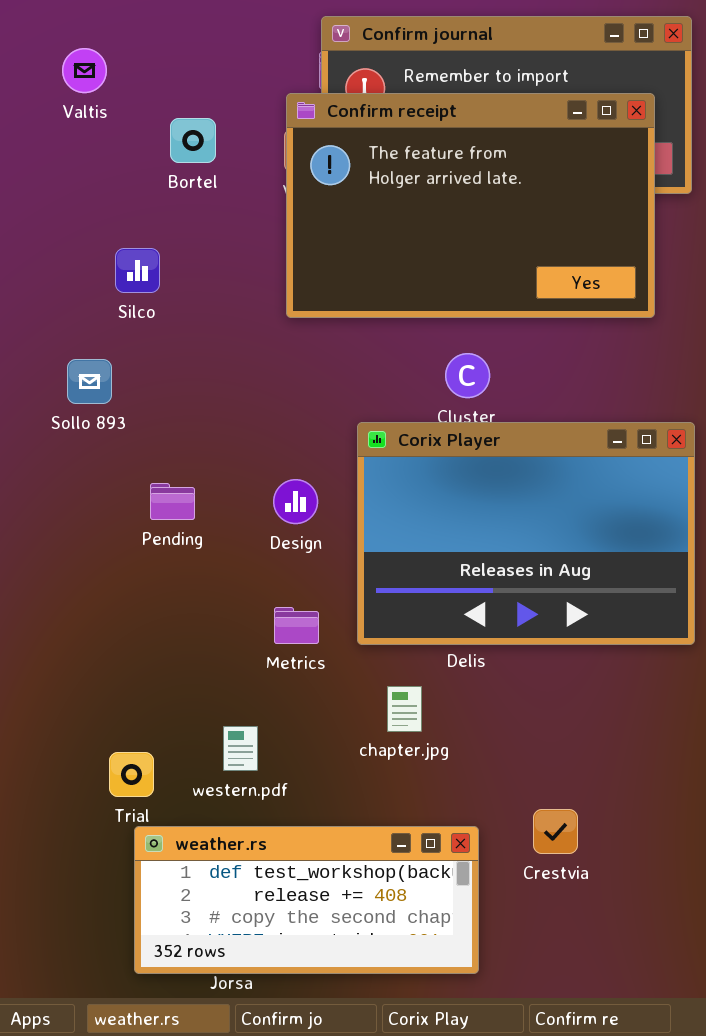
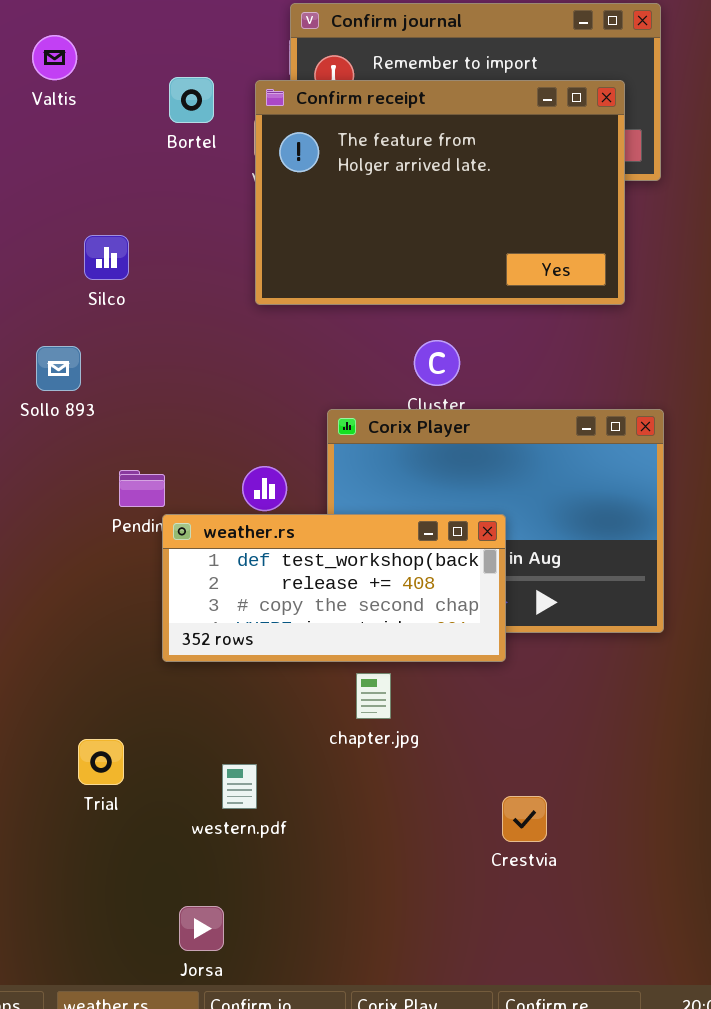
Bortel: [170,118,216,163] -> [169,77,214,123], moved
western.pdf: [223,726,258,771] -> [222,764,257,809], moved
weather.rs: [134,826,479,974] -> [162,514,506,662], moved

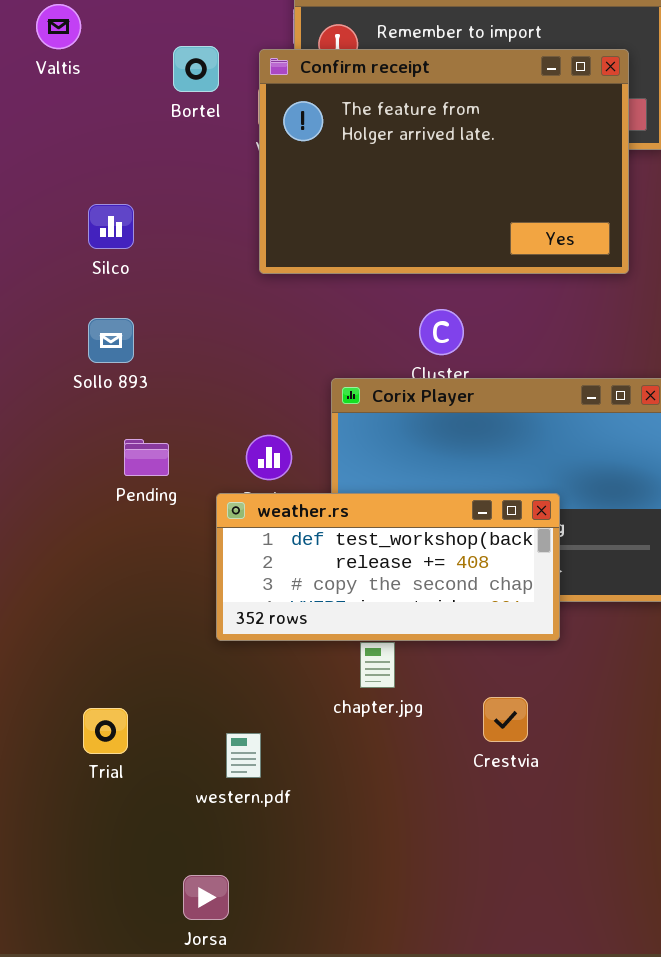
Sollo 893: [36,346,81,391] -> [88,318,134,363], moved
weather.rs: [162,514,506,662] -> [216,493,560,641], moved
Crestvia: [502,796,547,842] -> [483,697,528,742], moved

